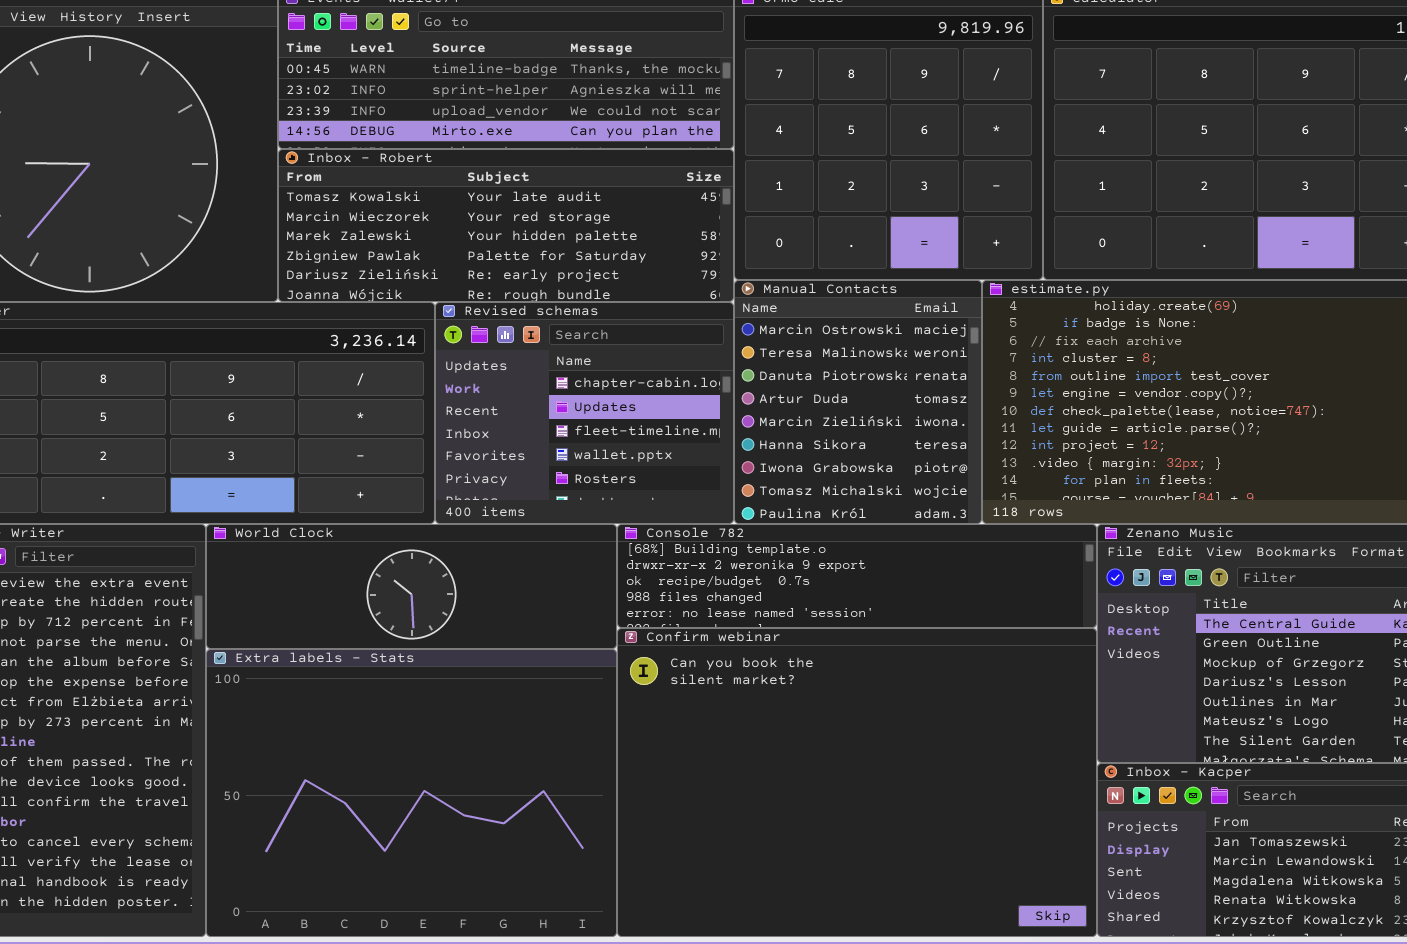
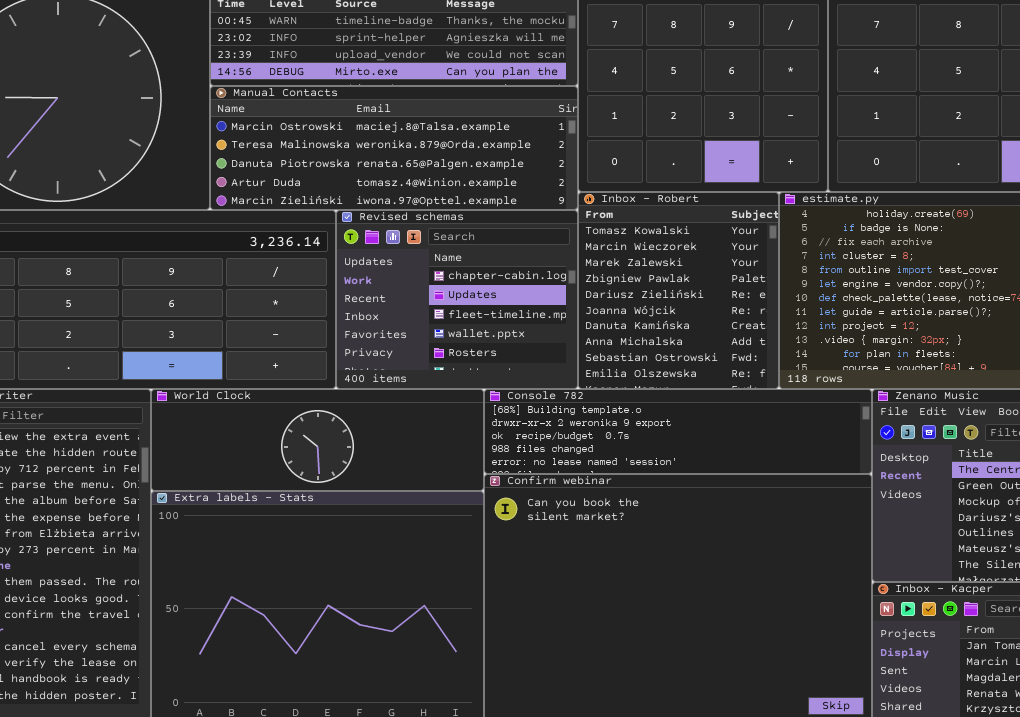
Inbox - Robert: [278,149,734,302] -> [578,192,779,389], moved, resized
Manual Contacts: [734,280,982,524] -> [210,86,578,210], moved, resized

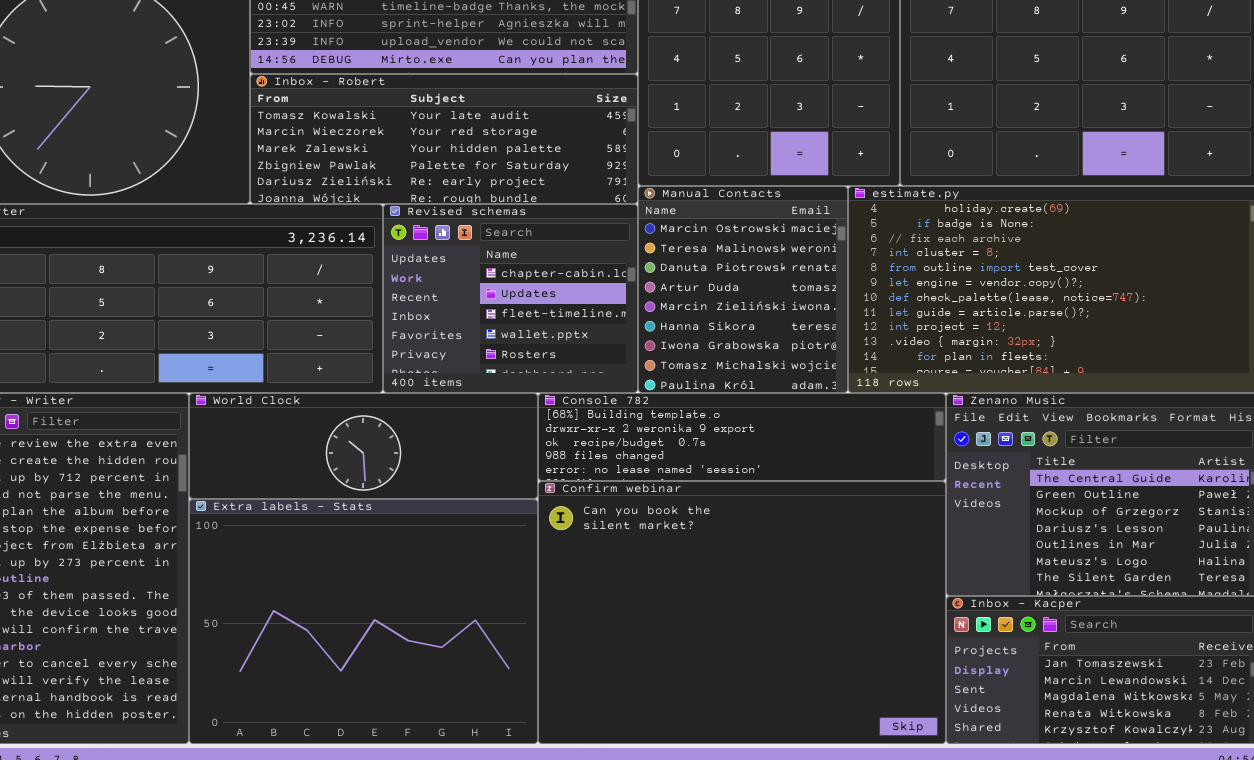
Manual Contacts: [210,86,578,210] -> [638,186,848,393], moved, resized
Inbox - Robert: [578,192,779,389] -> [250,74,638,204], moved, resized

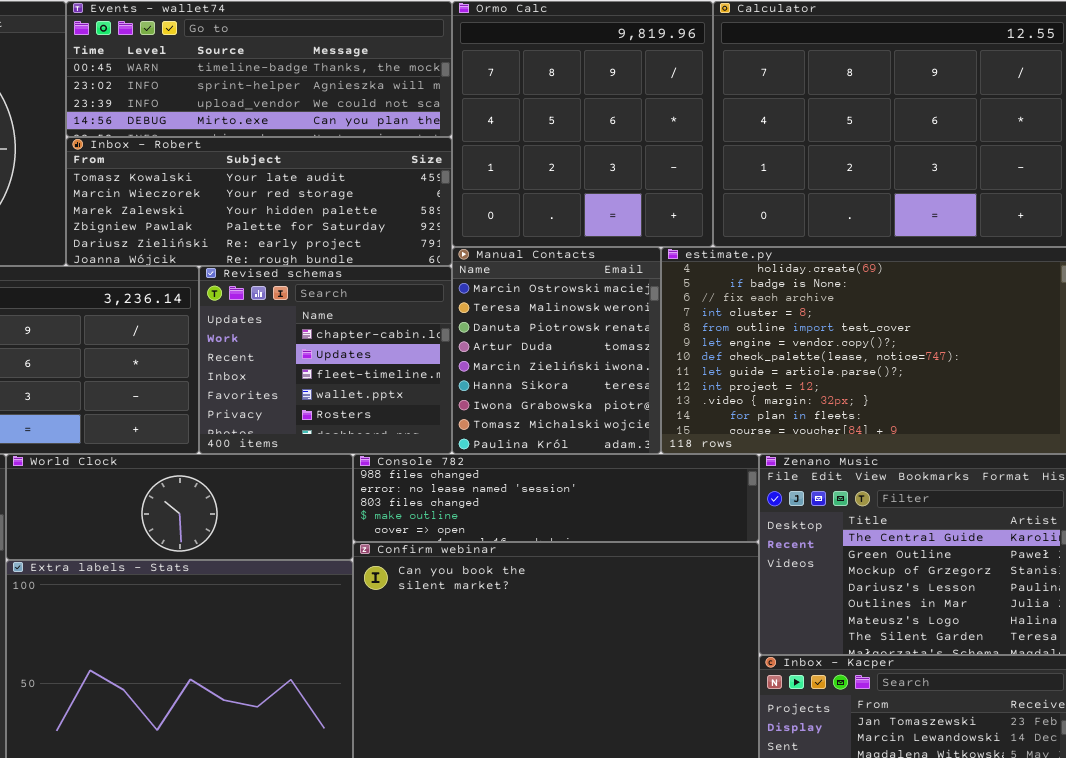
Console 782: [538,393,946,481] -> [353,454,759,542], scrolled down 3 rows

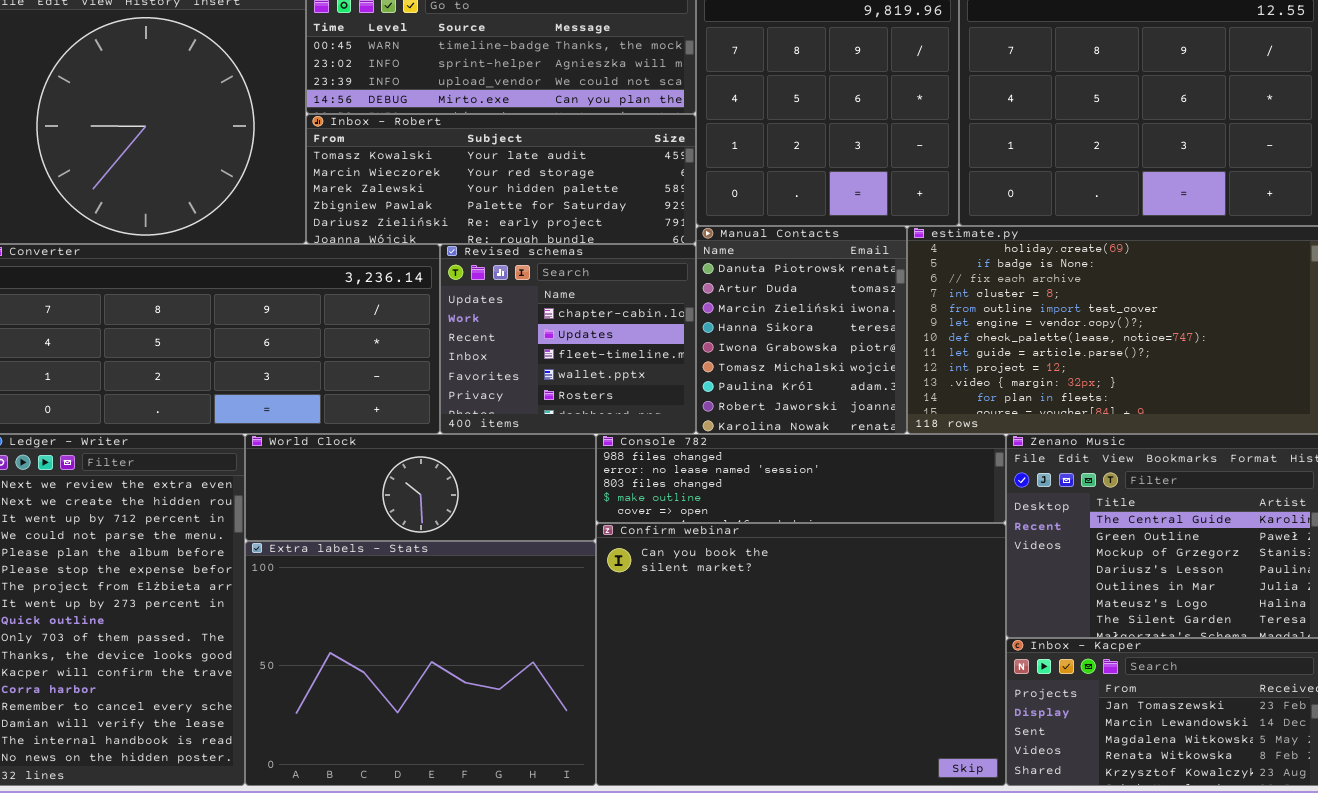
Manual Contacts: [452,247,661,454] -> [696,226,907,434], scrolled down 2 rows

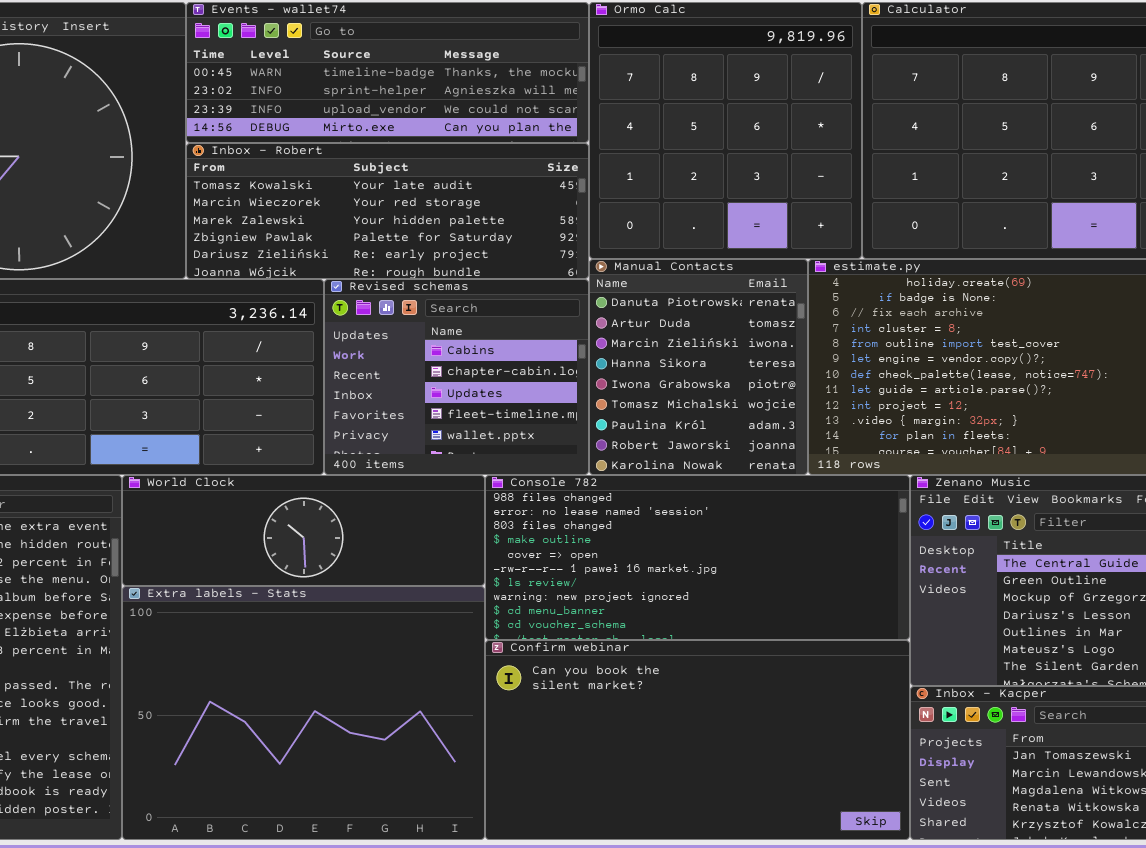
Revised schemas: [440,244,696,434] -> [324,279,589,475], scrolled up 1 row
Console 782: [596,434,1006,523] -> [485,475,910,640], resized
Confirm webinar: [596,523,1006,786] -> [485,640,910,840], resized

